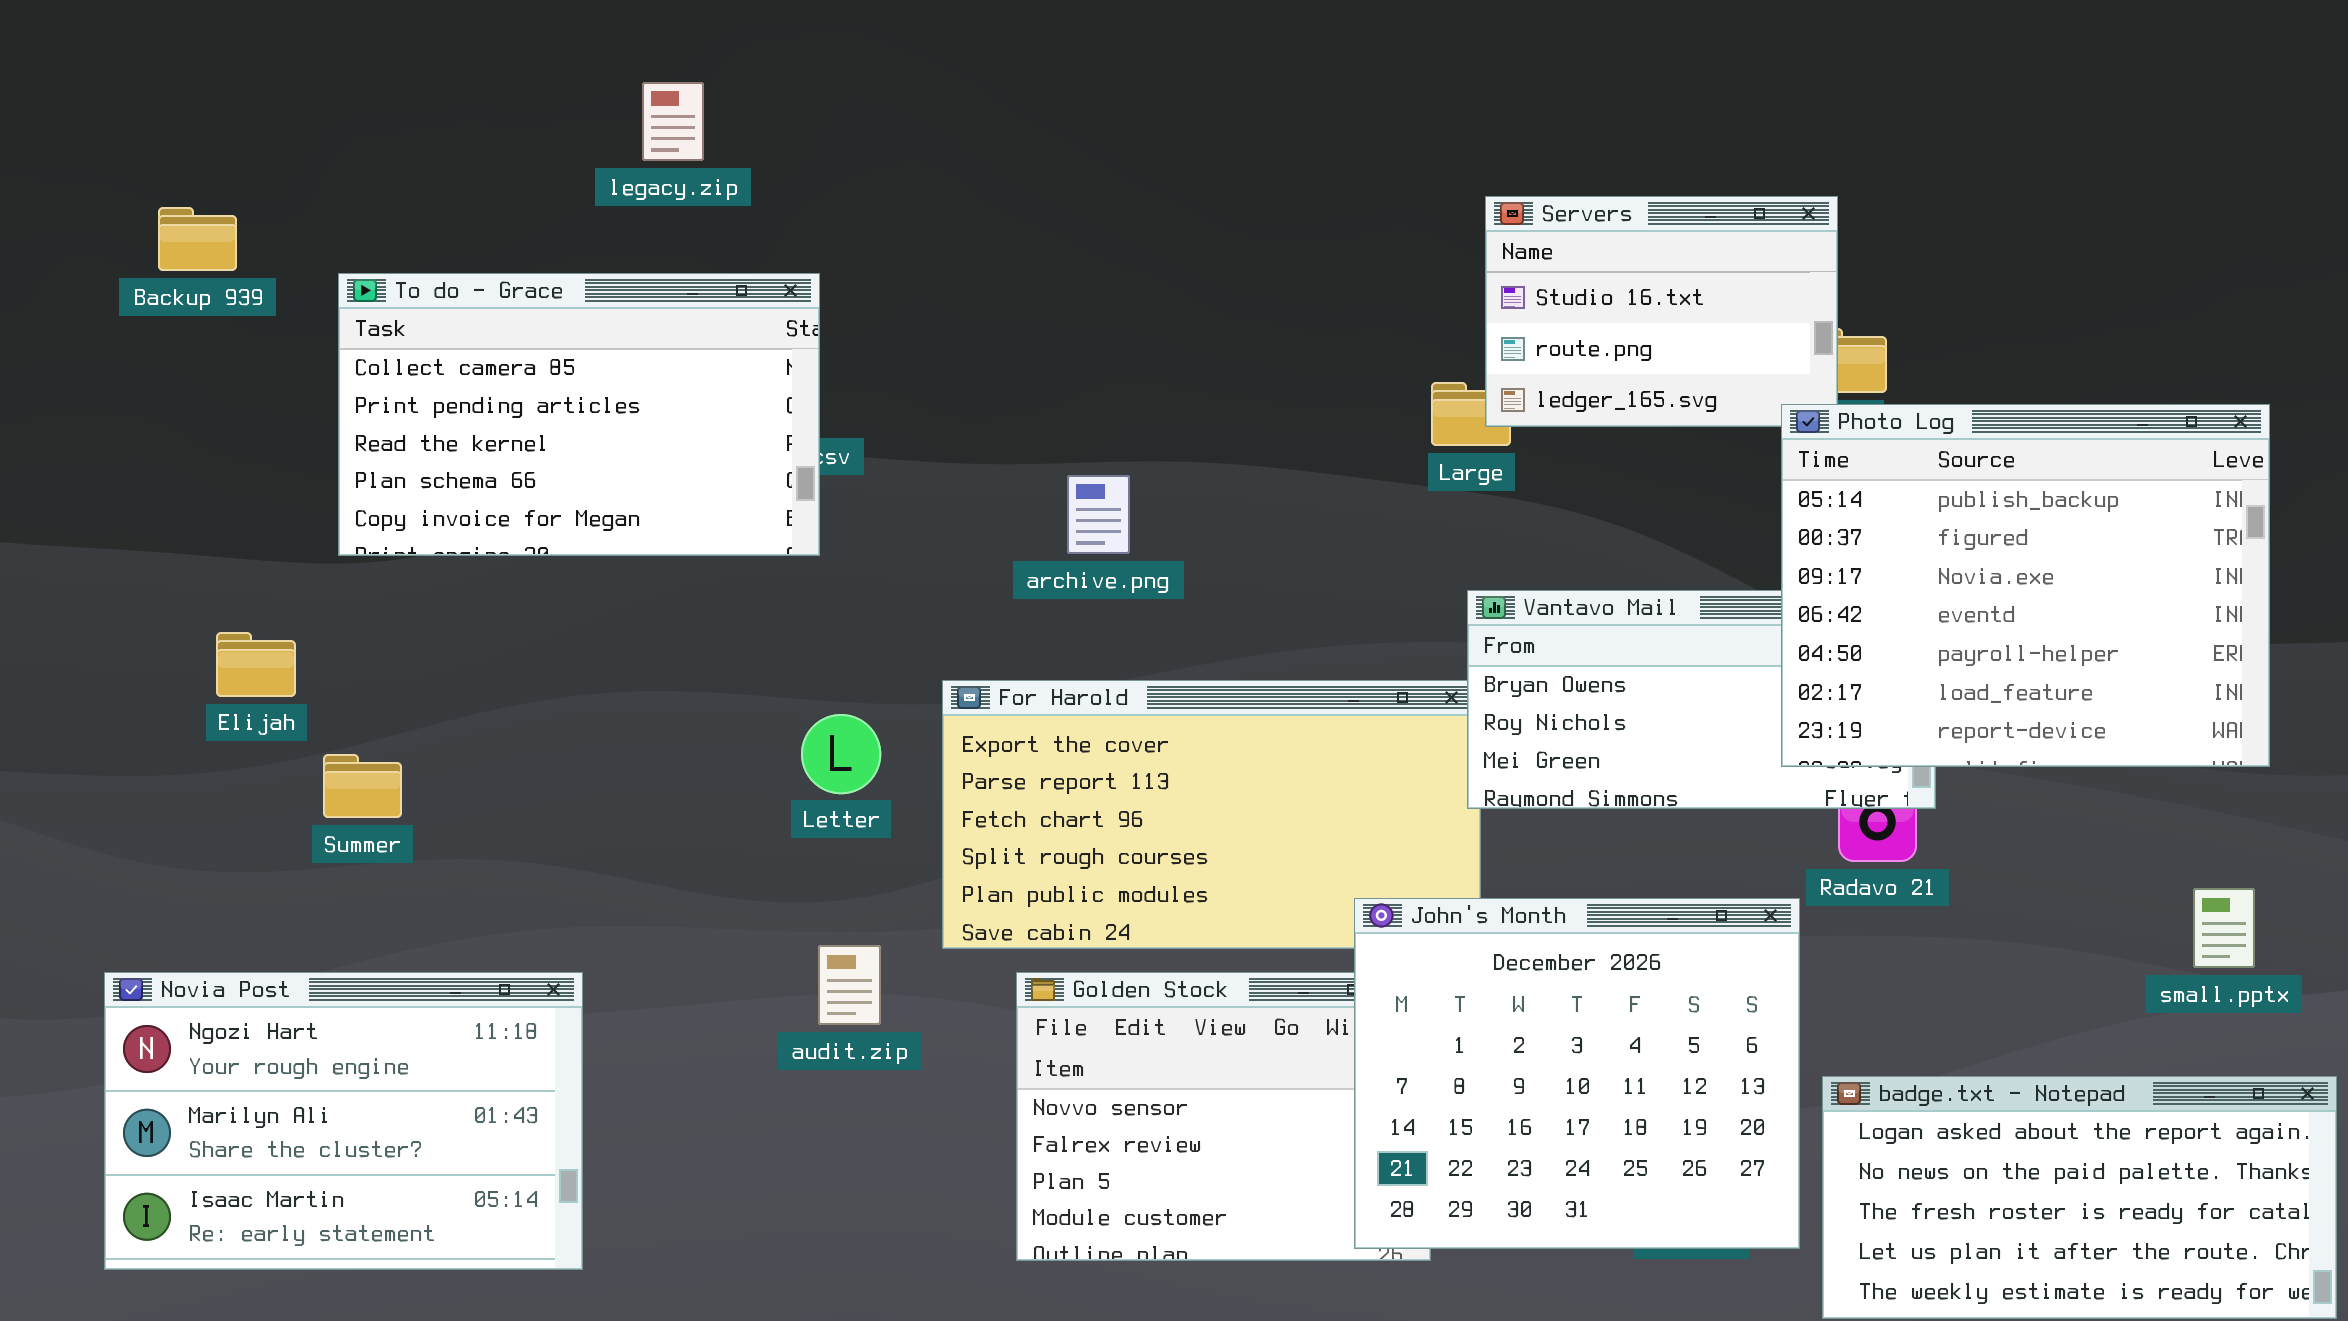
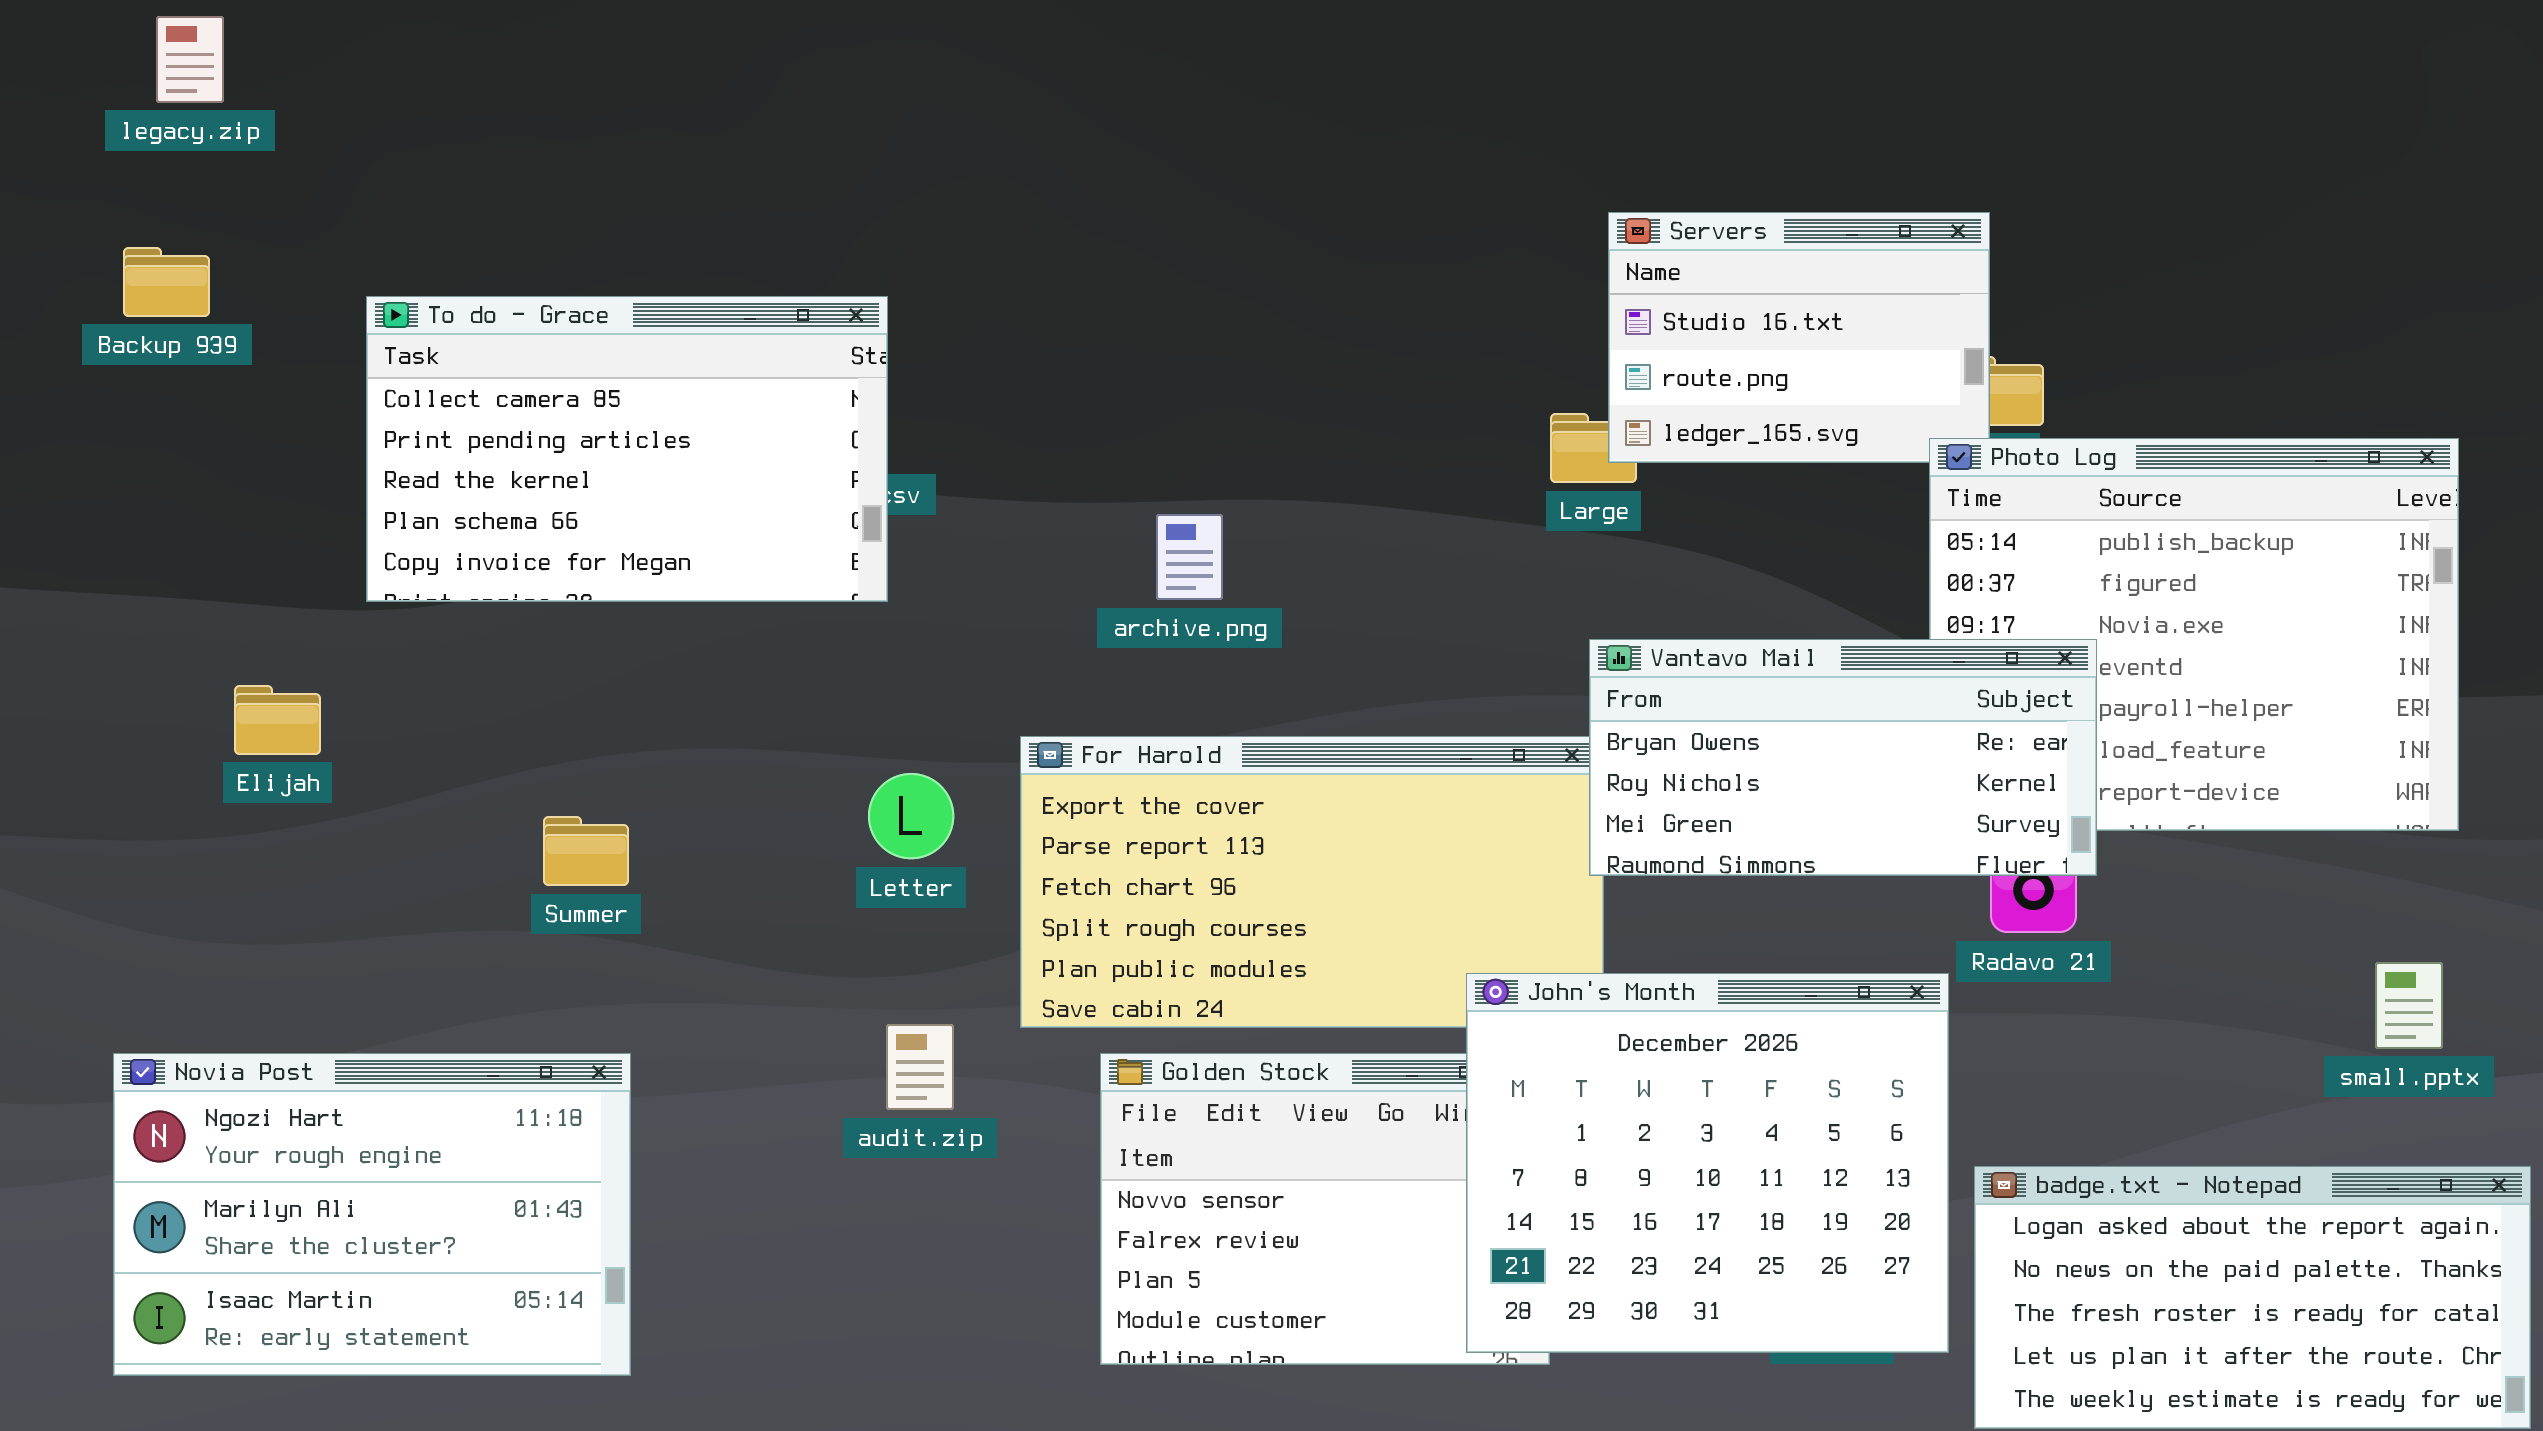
legacy.zip: [642,82,704,161] -> [156,16,224,103], moved
Backup 939: [158,207,237,271] -> [123,247,210,317], moved
Vantavo Mail: [1467,590,1936,809] -> [1589,639,2097,876], raised
Summer: [323,754,402,818] -> [543,816,629,886], moved

